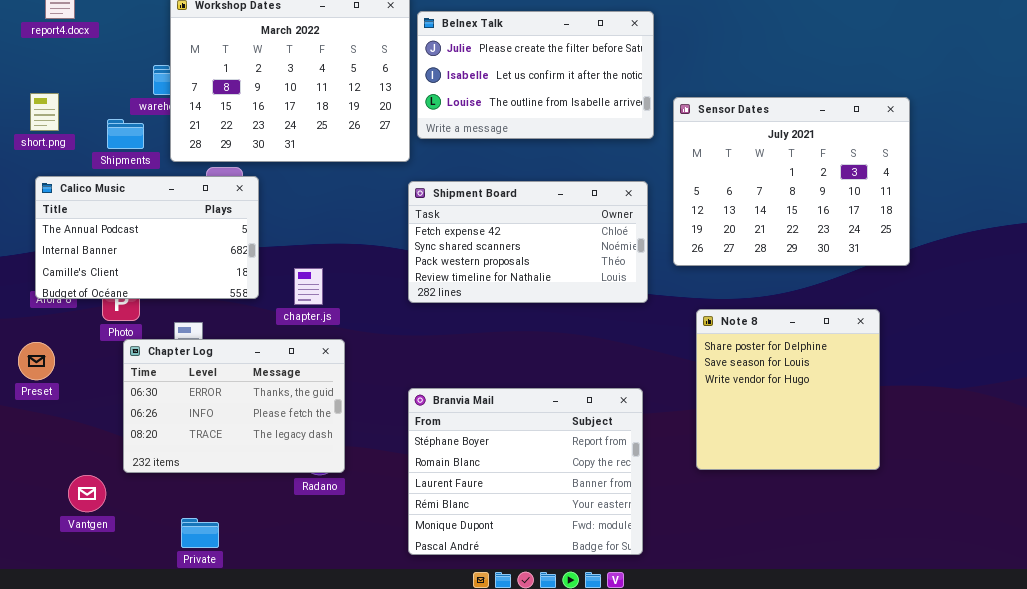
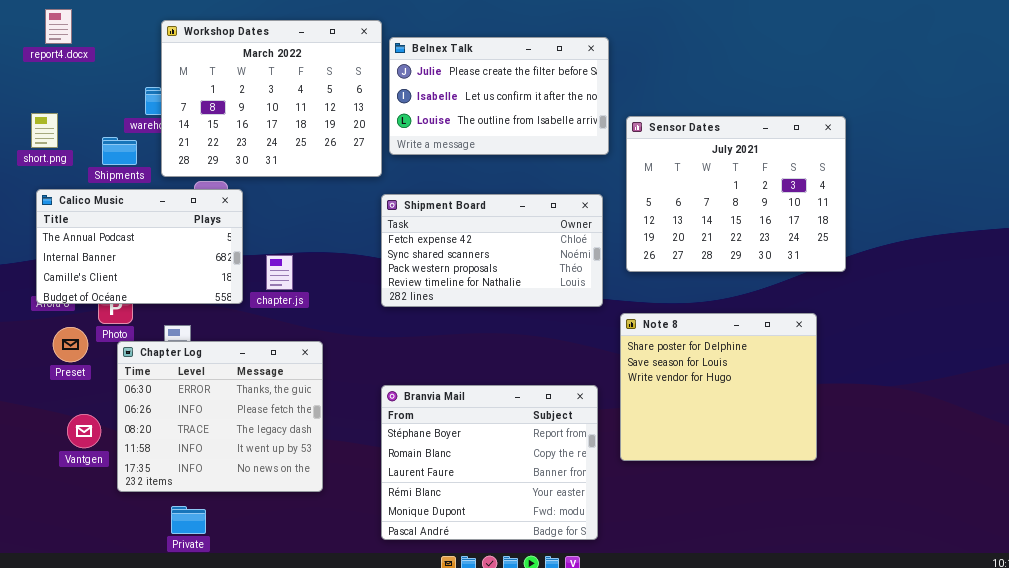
chapter.js: [294,268,323,305] -> [266,255,293,290], moved
Note 8: [696,309,880,470] -> [620,313,817,461], resized
Chapter Log: [123,339,345,473] -> [117,341,323,492], resized
Preset: [18,342,55,380] -> [53,327,88,362], moved
Vantgen: [68,475,106,512] -> [67,414,101,448], moved

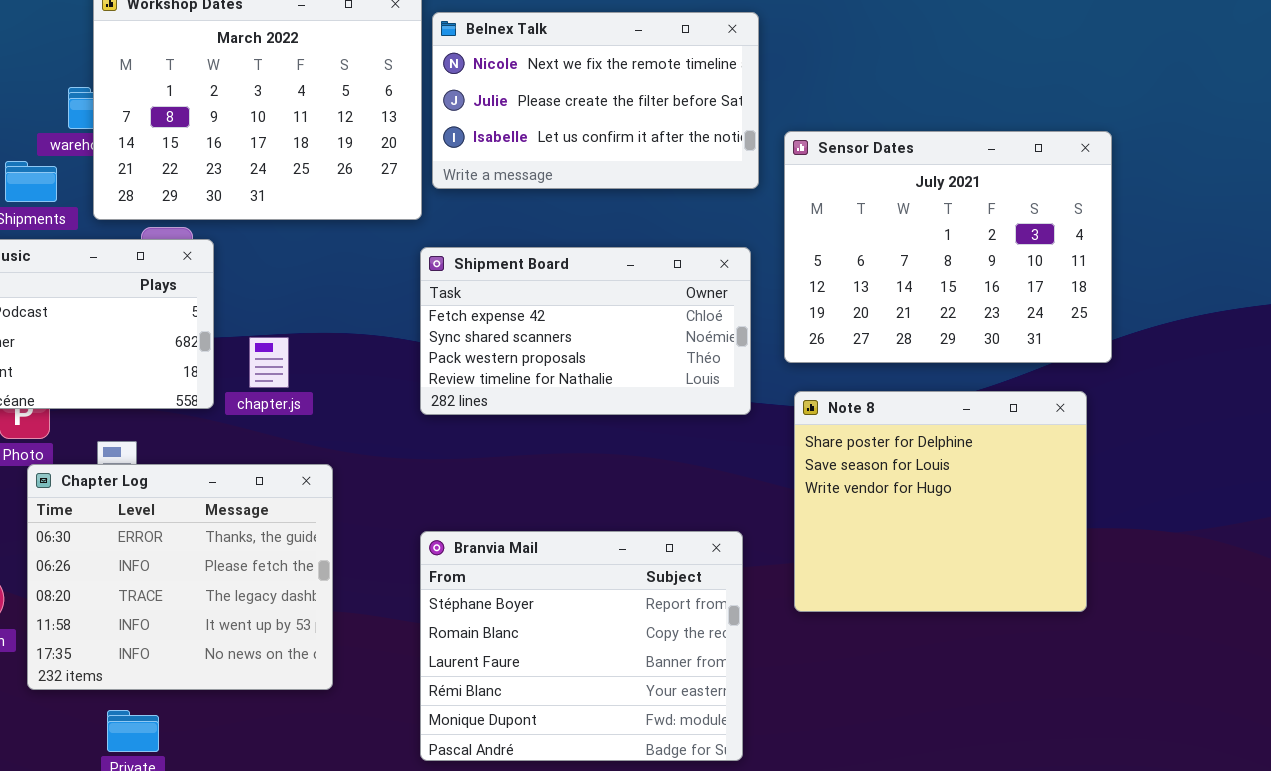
Belnex Talk: [389,37,609,155] -> [432,12,759,189], scrolled up 1 row
Note 8: [620,313,817,461] -> [794,391,1087,612], moved

